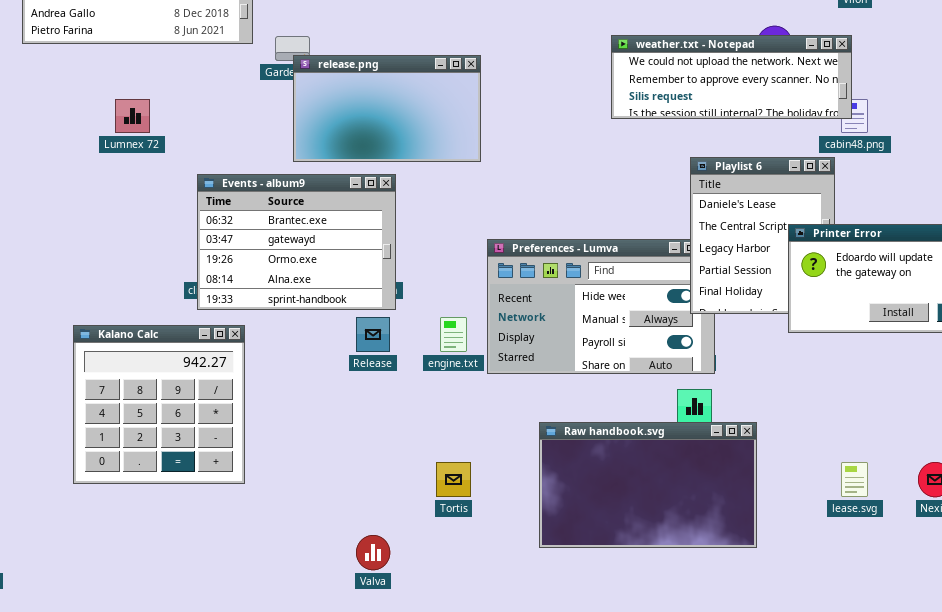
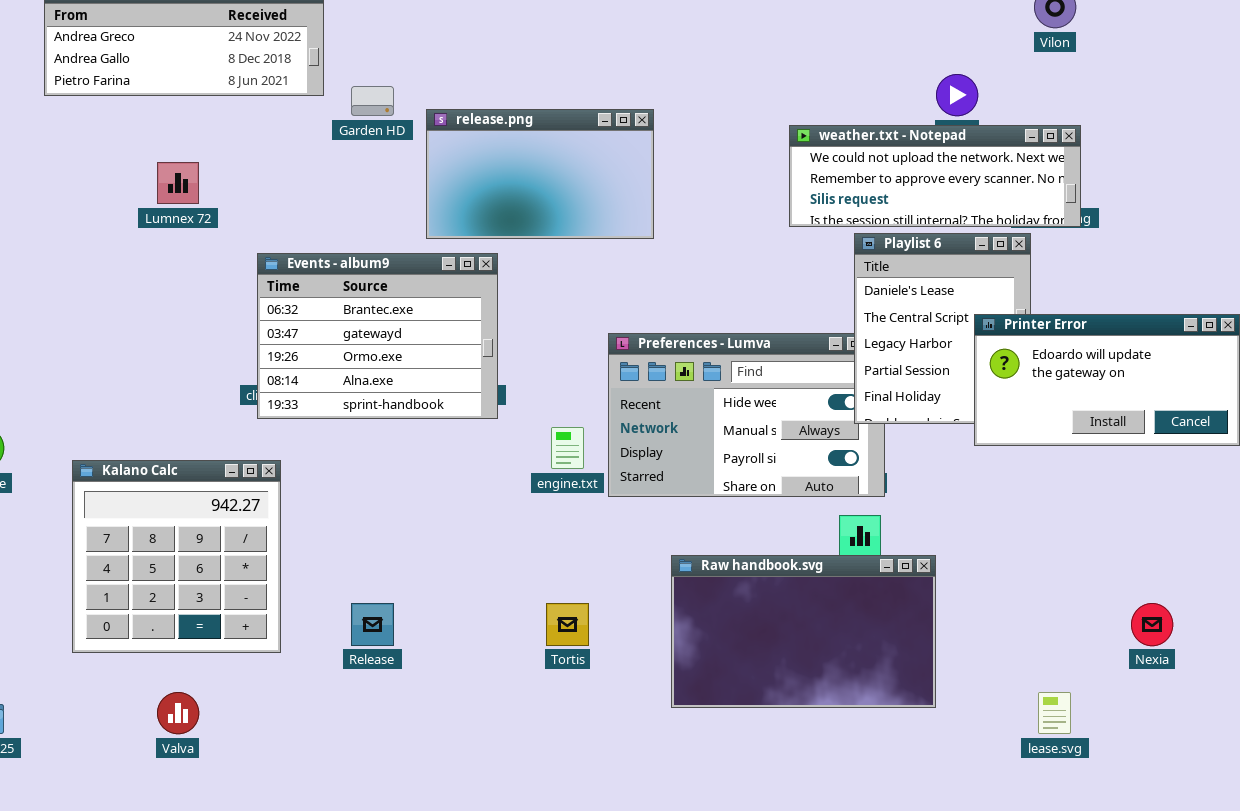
weather.txt - Notepad: [611,35,852,119] -> [789,125,1081,227], moved
release.png: [293,55,481,162] -> [426,109,654,239], moved
Release: [356,317,390,352] -> [351,603,394,646], moved
Kalano Calc: [73,325,245,484] -> [72,460,281,653], moved
lease.svg: [841,462,868,497] -> [1038,692,1071,734], moved
Valva: [356,535,390,570] -> [157,692,199,734], moved

